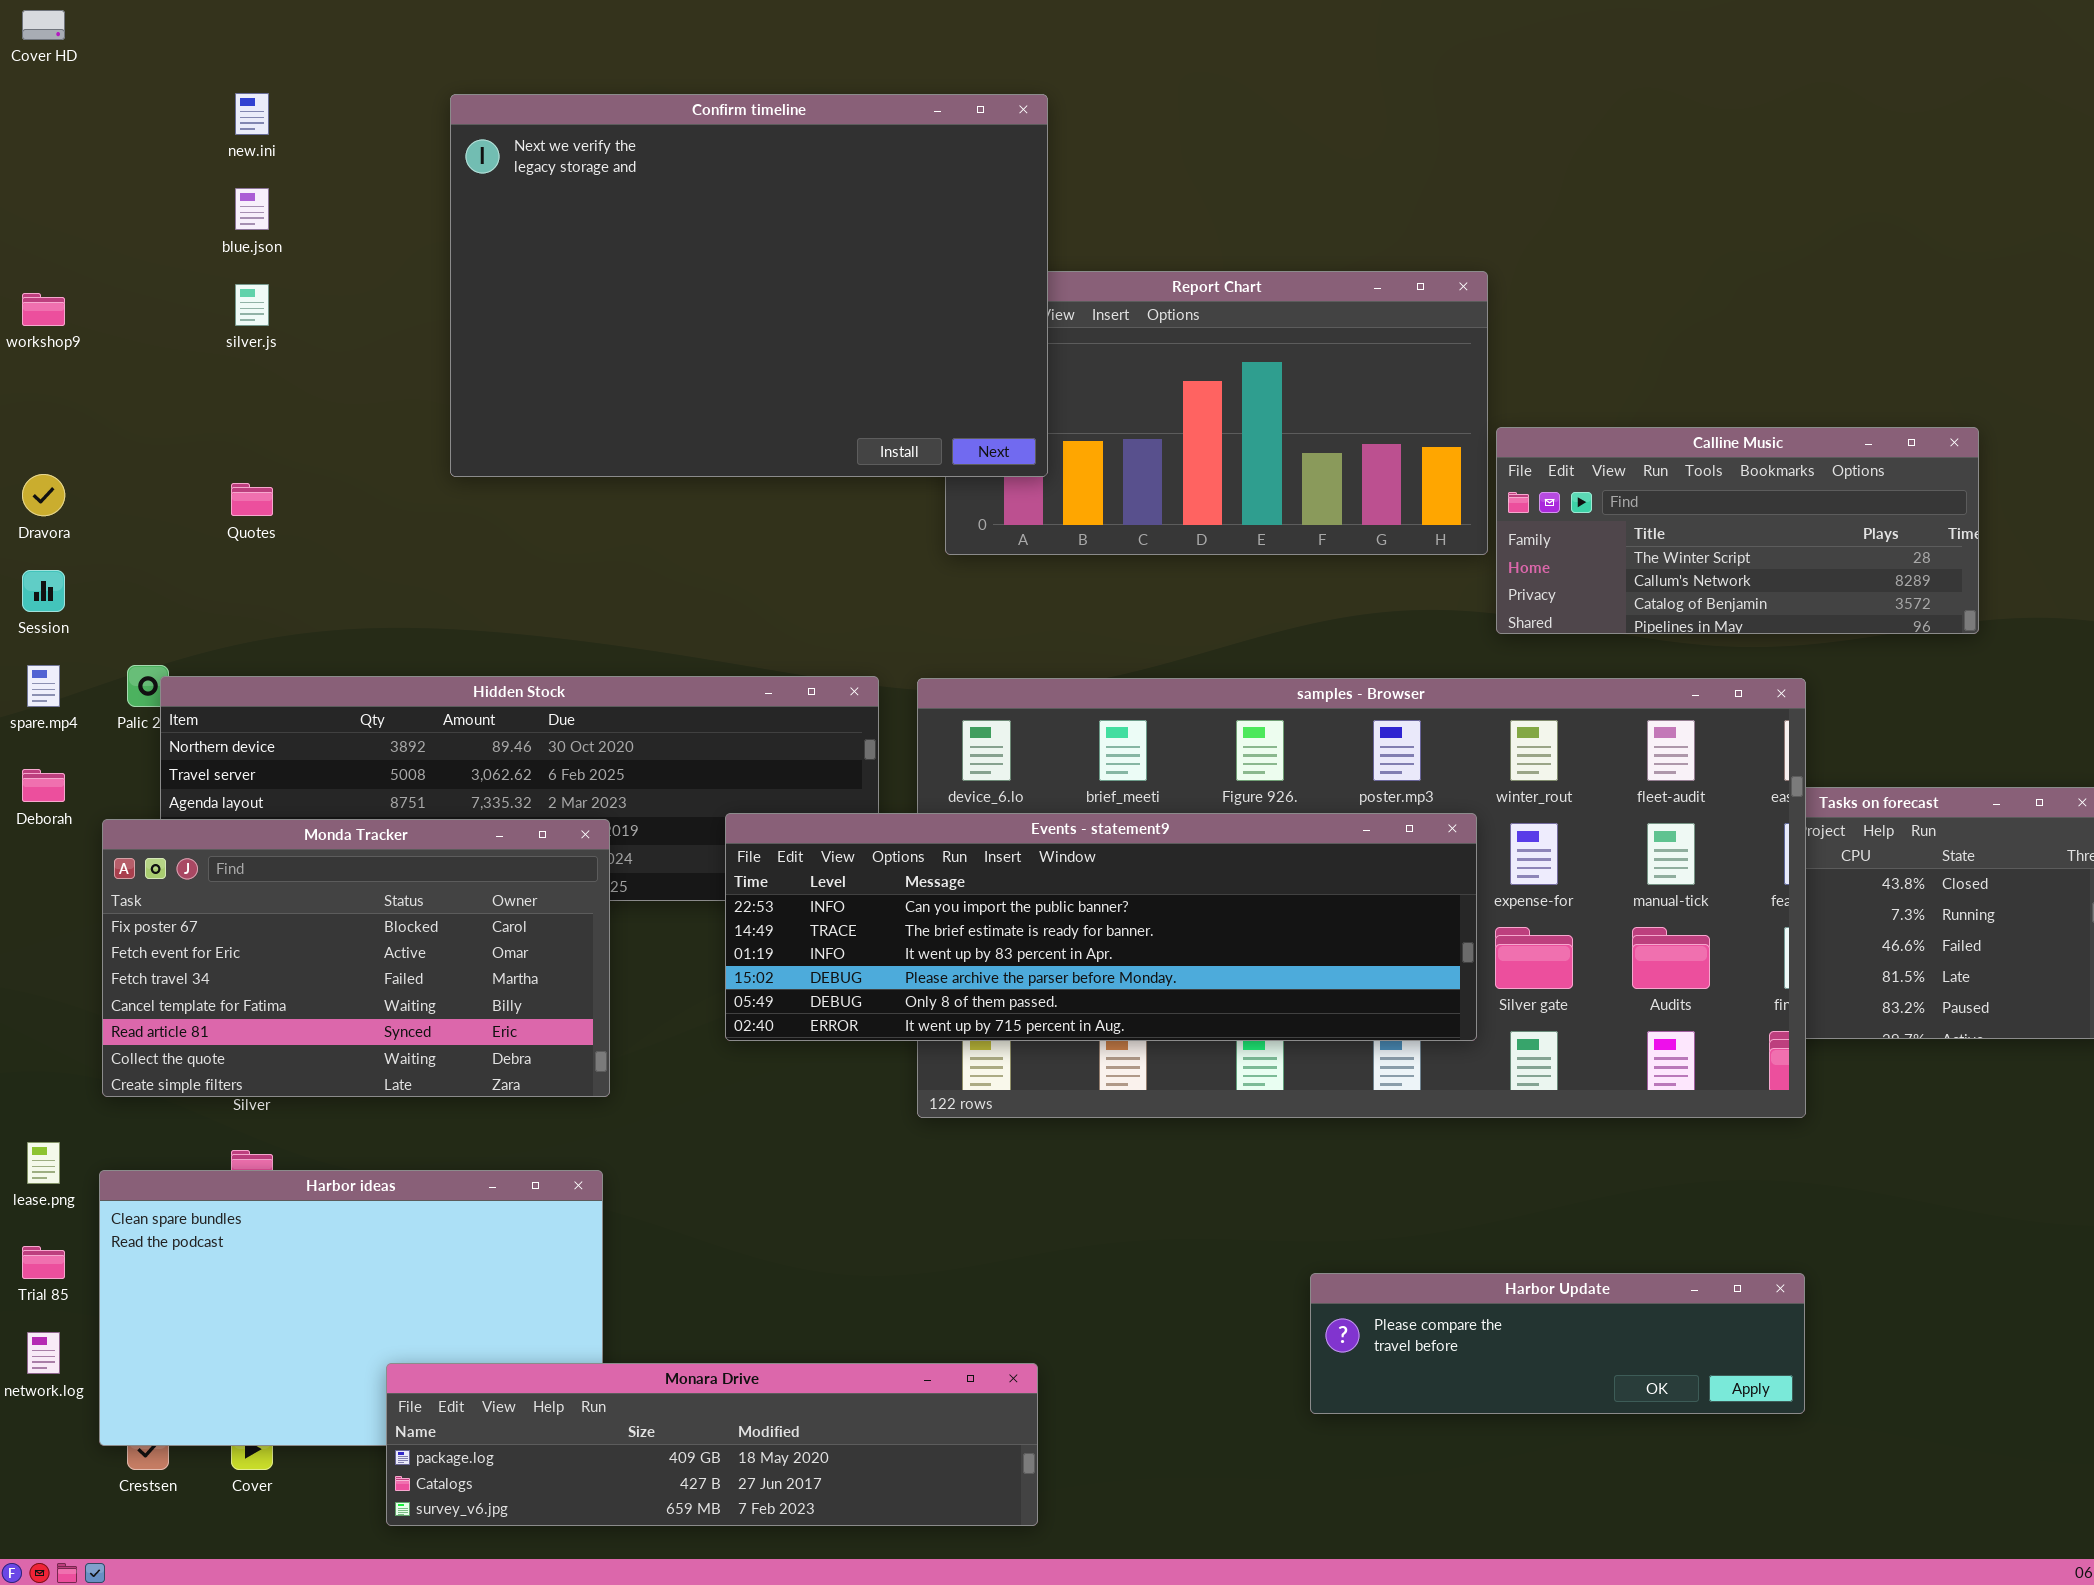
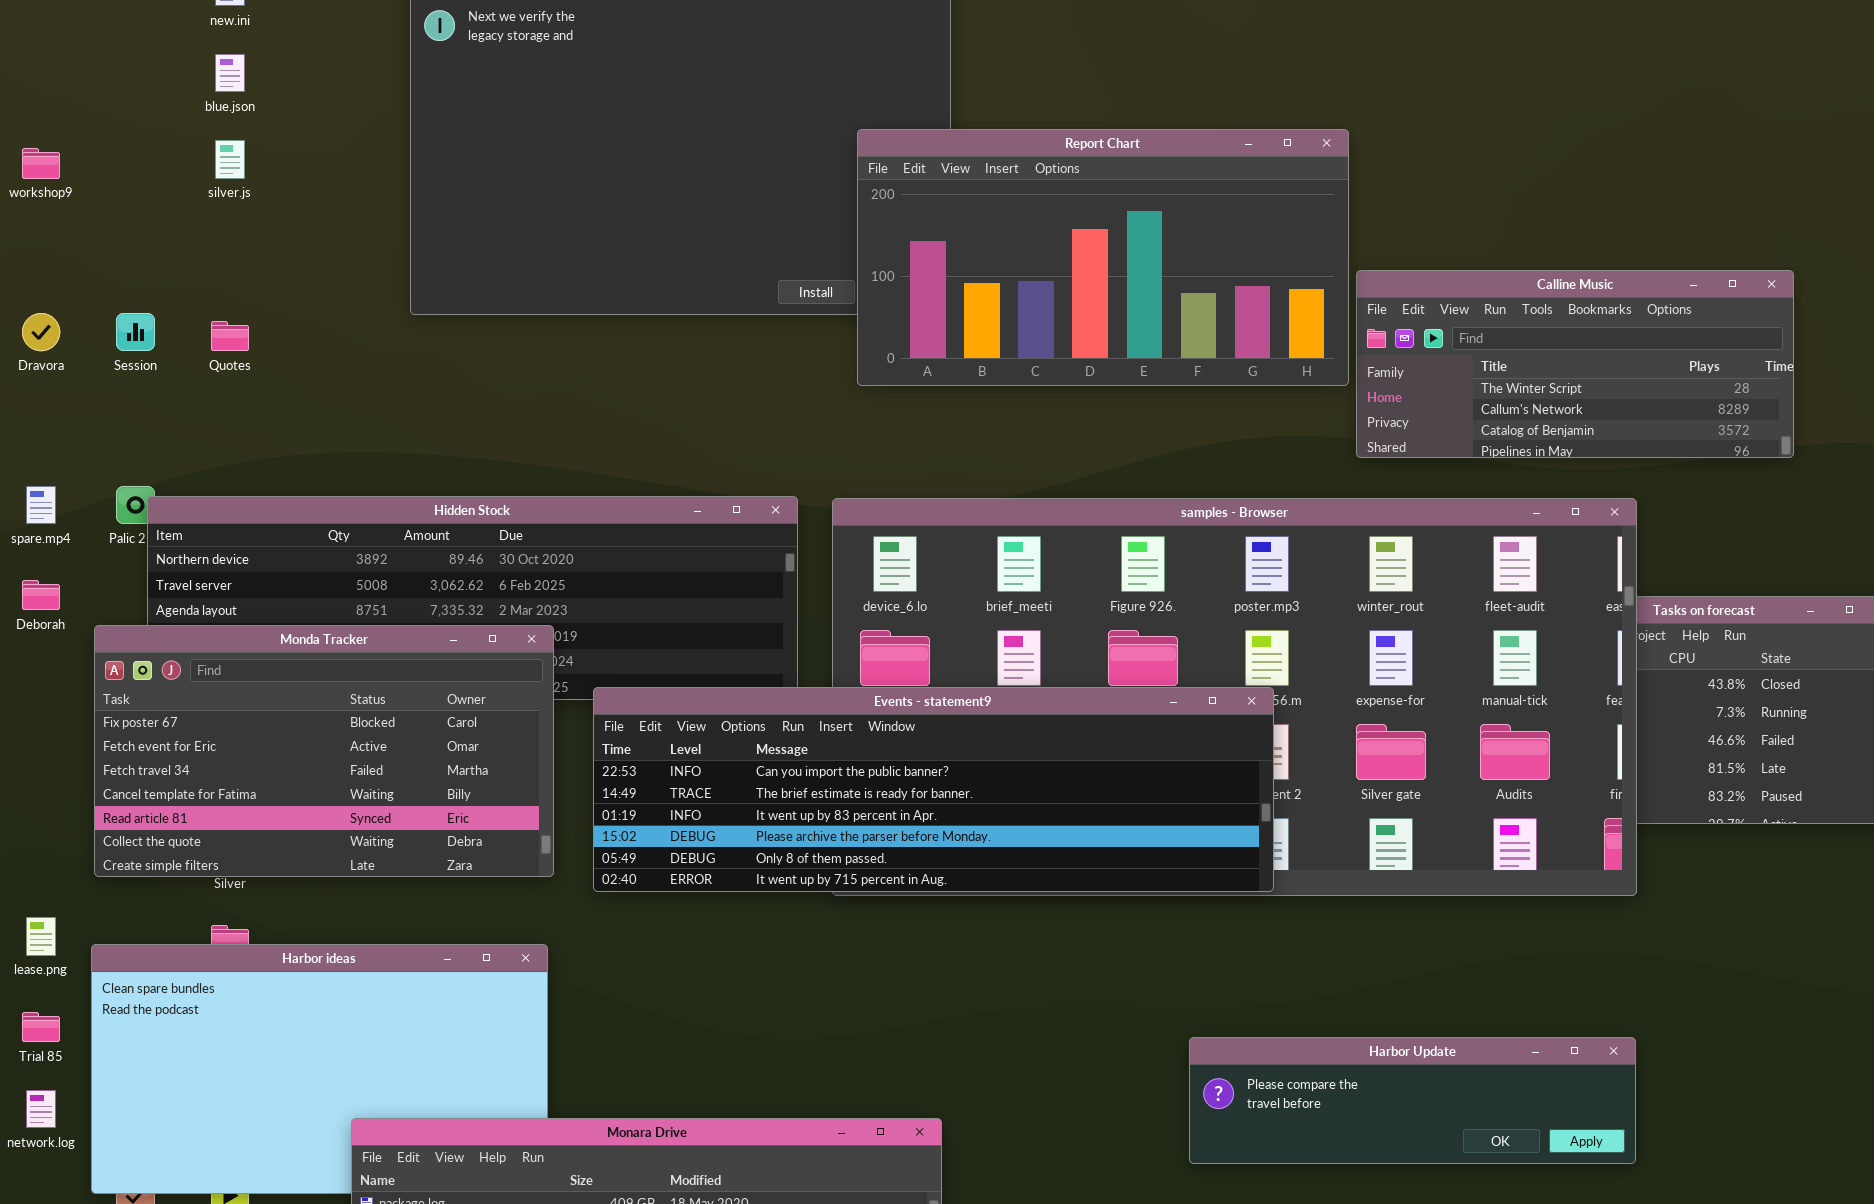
Report Chart: [945,271,1488,555] -> [857,129,1349,386], raised
Session: [22,570,65,612] -> [116,313,155,351], moved
Events - statement9: [725,813,1477,1041] -> [593,687,1274,892], moved

